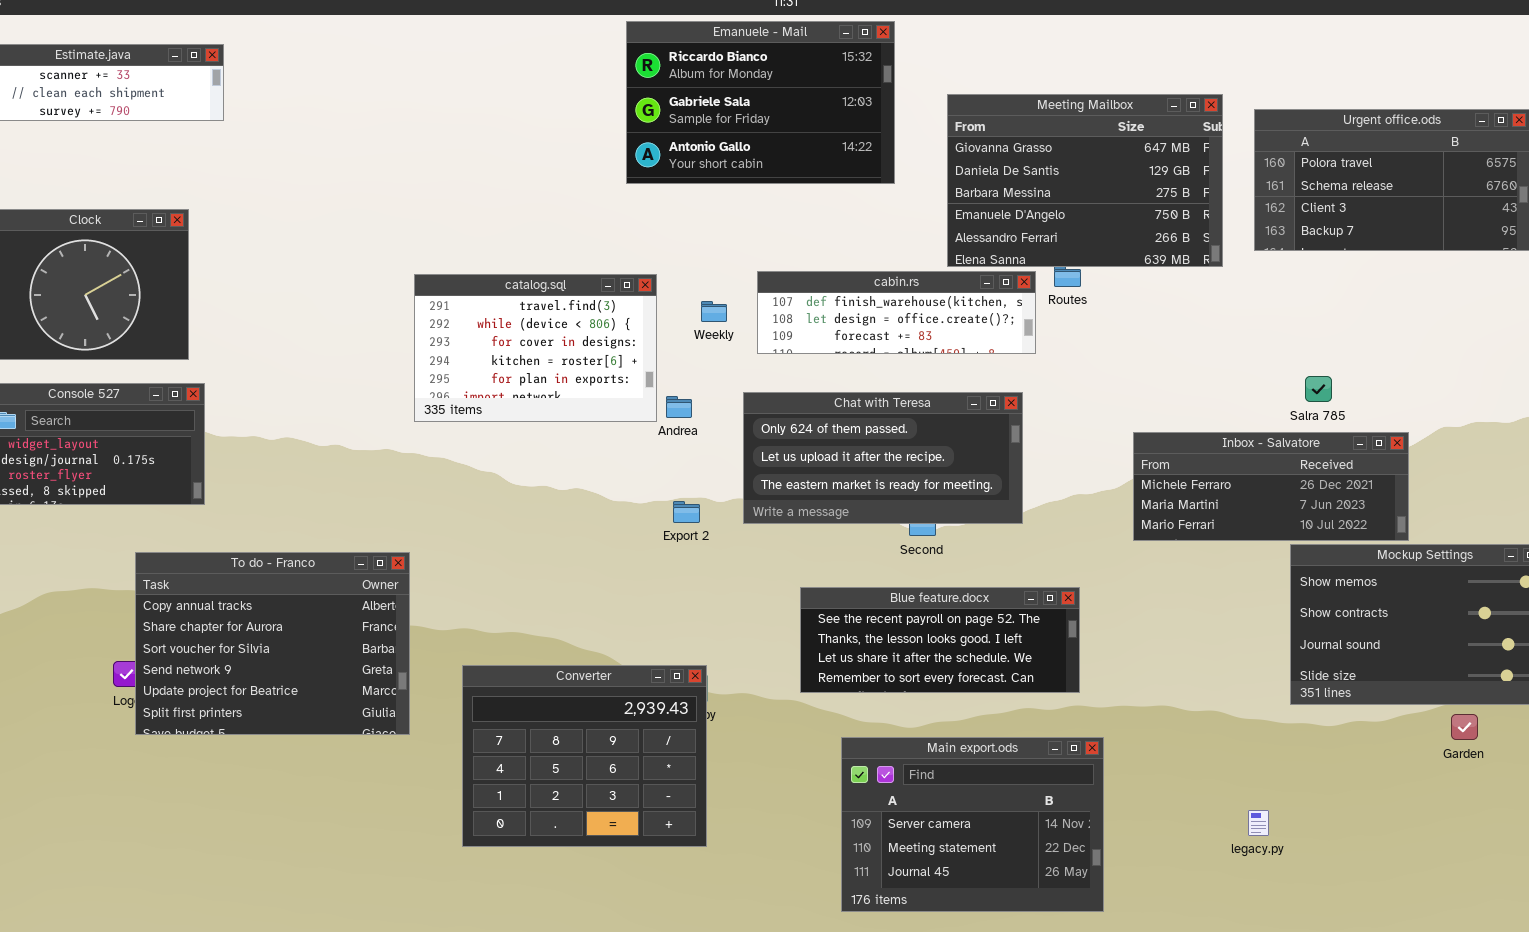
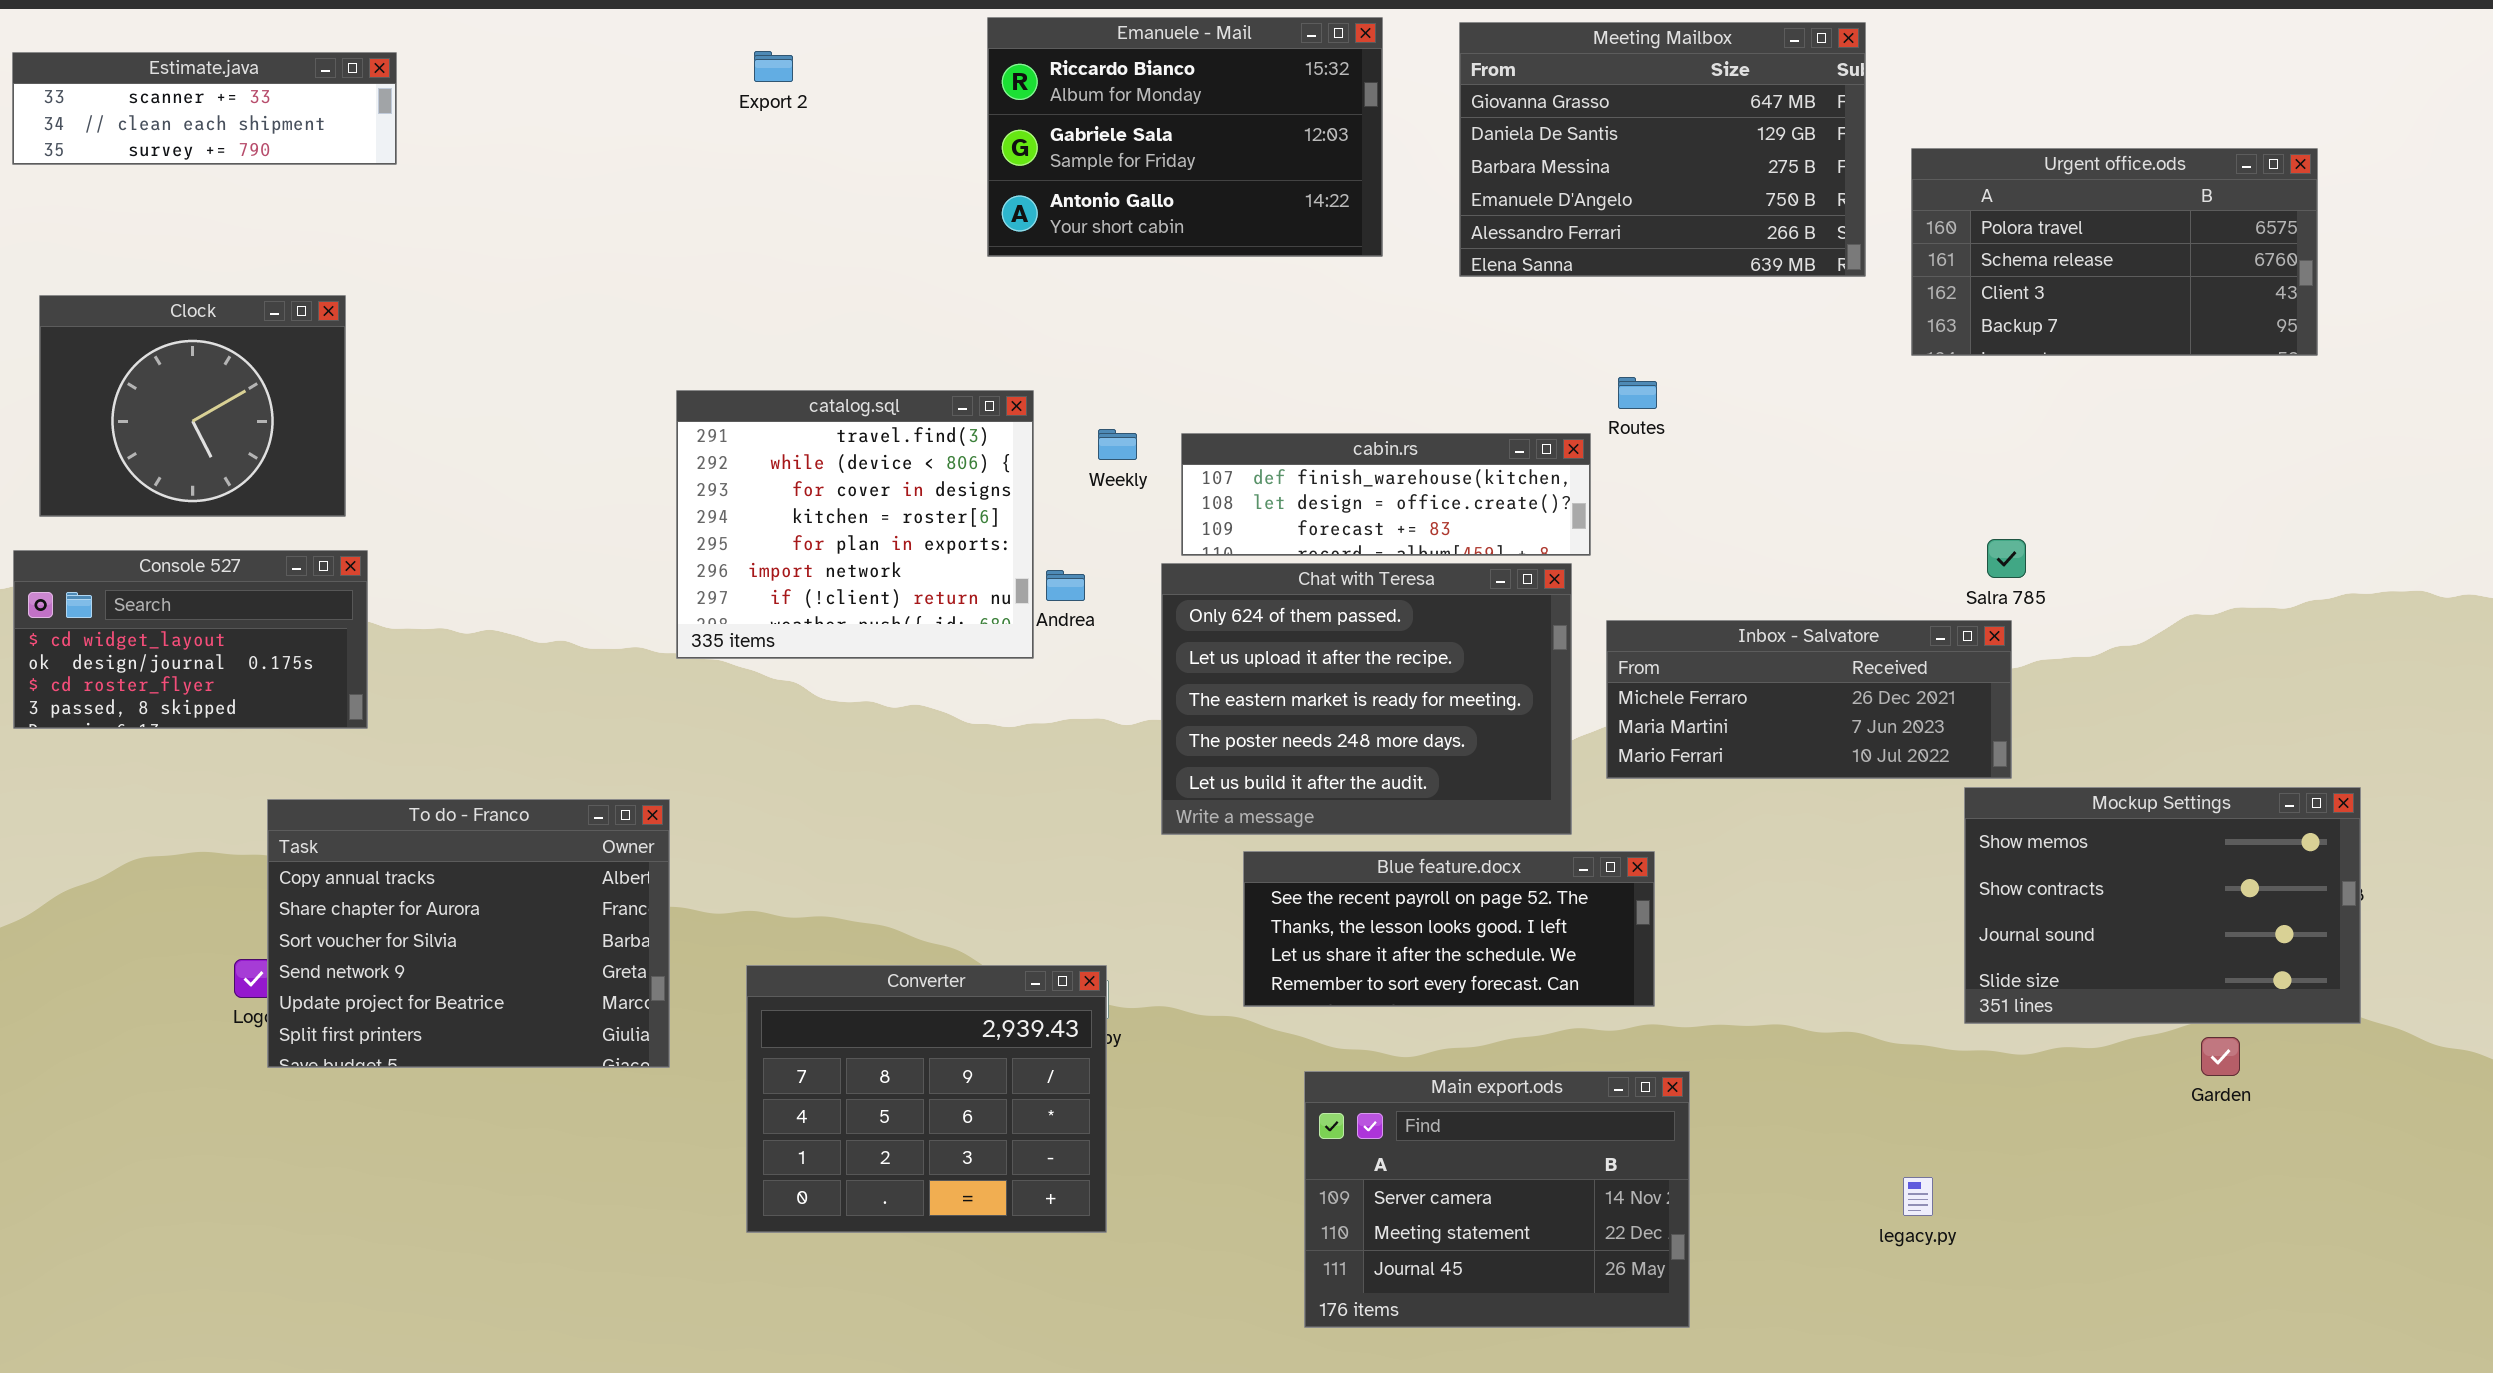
Meeting Mailbox: [947,94,1223,267] -> [1459,22,1866,277], moved
cabin.rs: [757,271,1036,354] -> [1181,433,1591,556], moved
catalog.sql: [414,274,657,422] -> [676,390,1034,659], resized
Chat with Teresa: [743,392,1023,524] -> [1161,563,1572,835], resized
Inbox - Salvatore: [1133,432,1409,541] -> [1606,620,2012,779], moved
Export 2: [673,501,700,523] -> [754,51,793,82], moved

